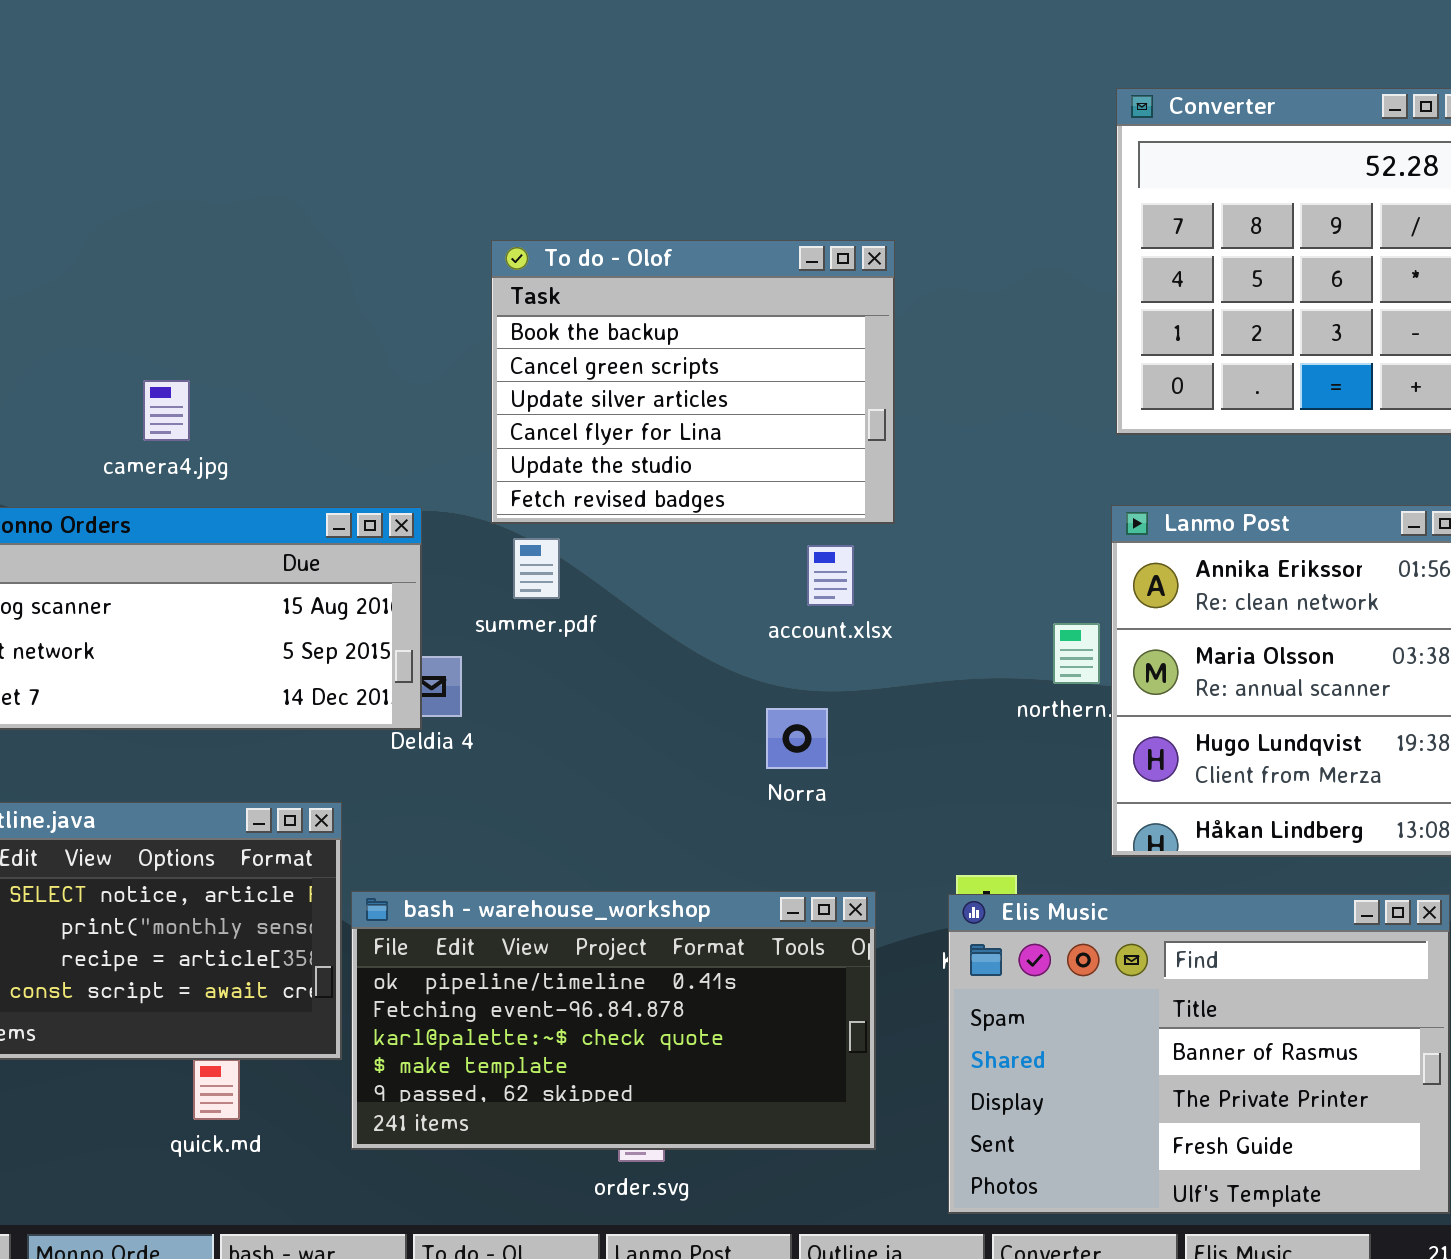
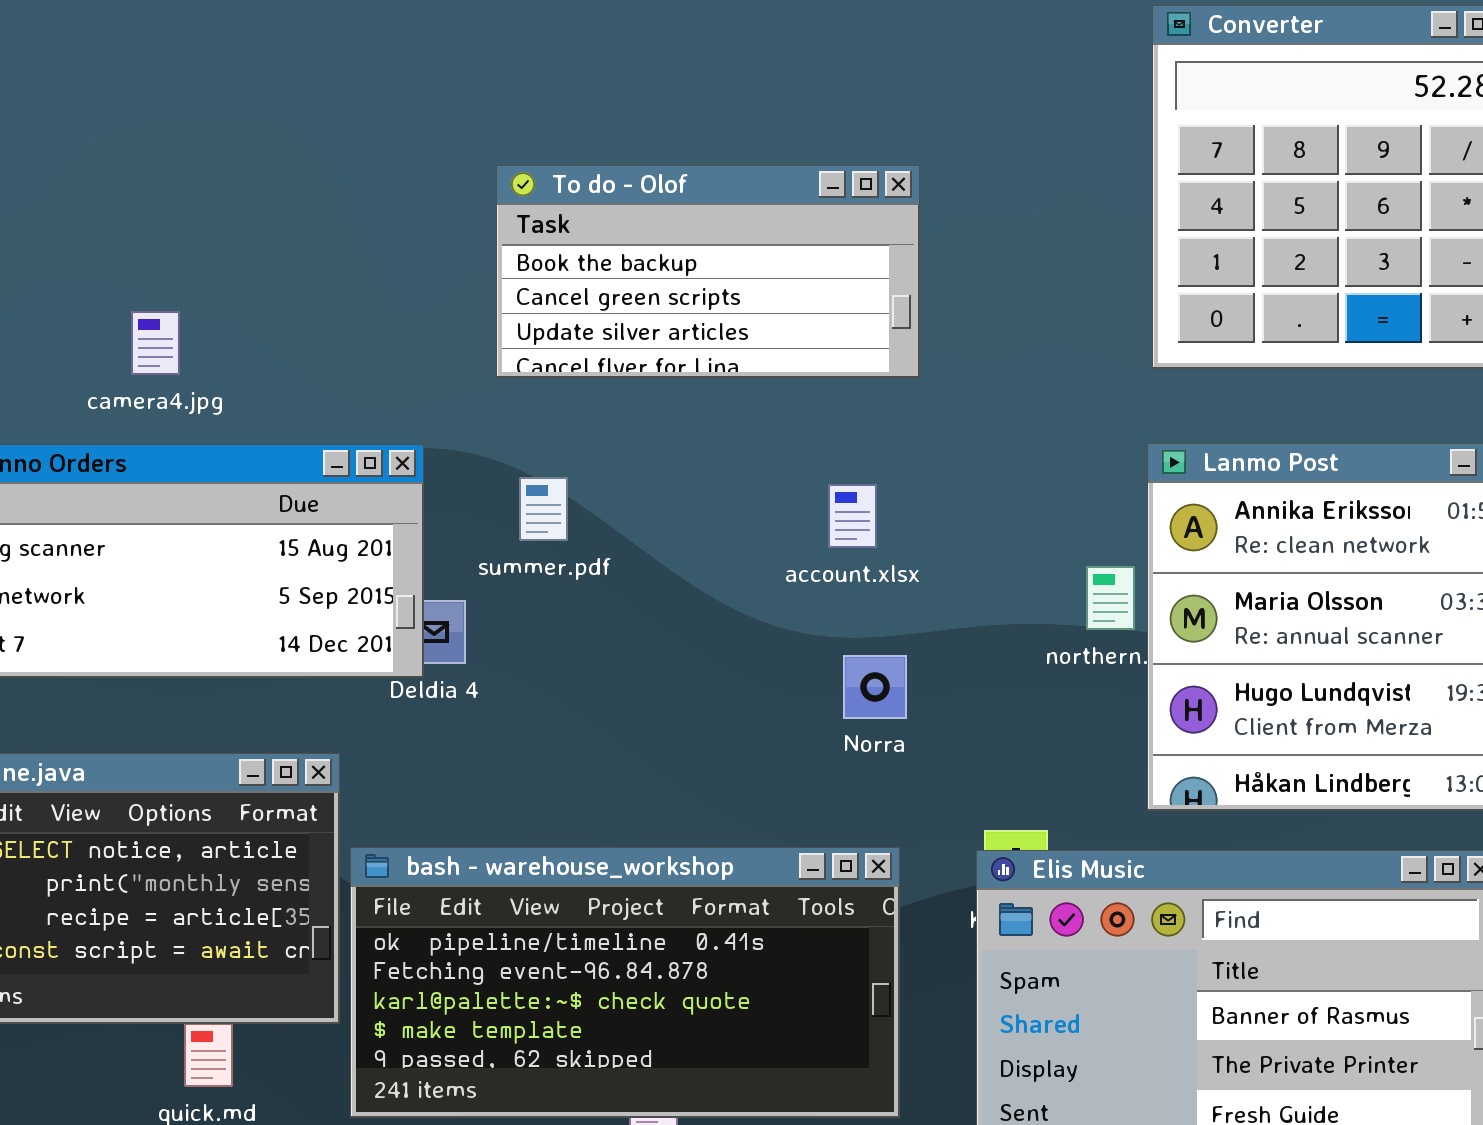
To do - Olof: [491,240,895,524] -> [496,165,920,378], resized
Norra: [766,708,828,769] -> [843,655,907,719], moved

